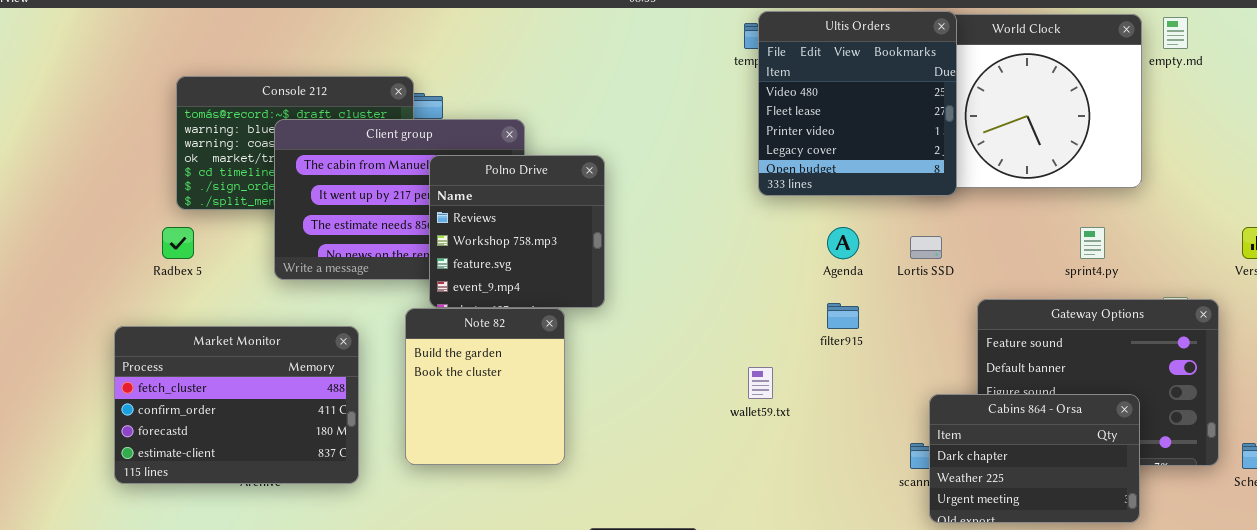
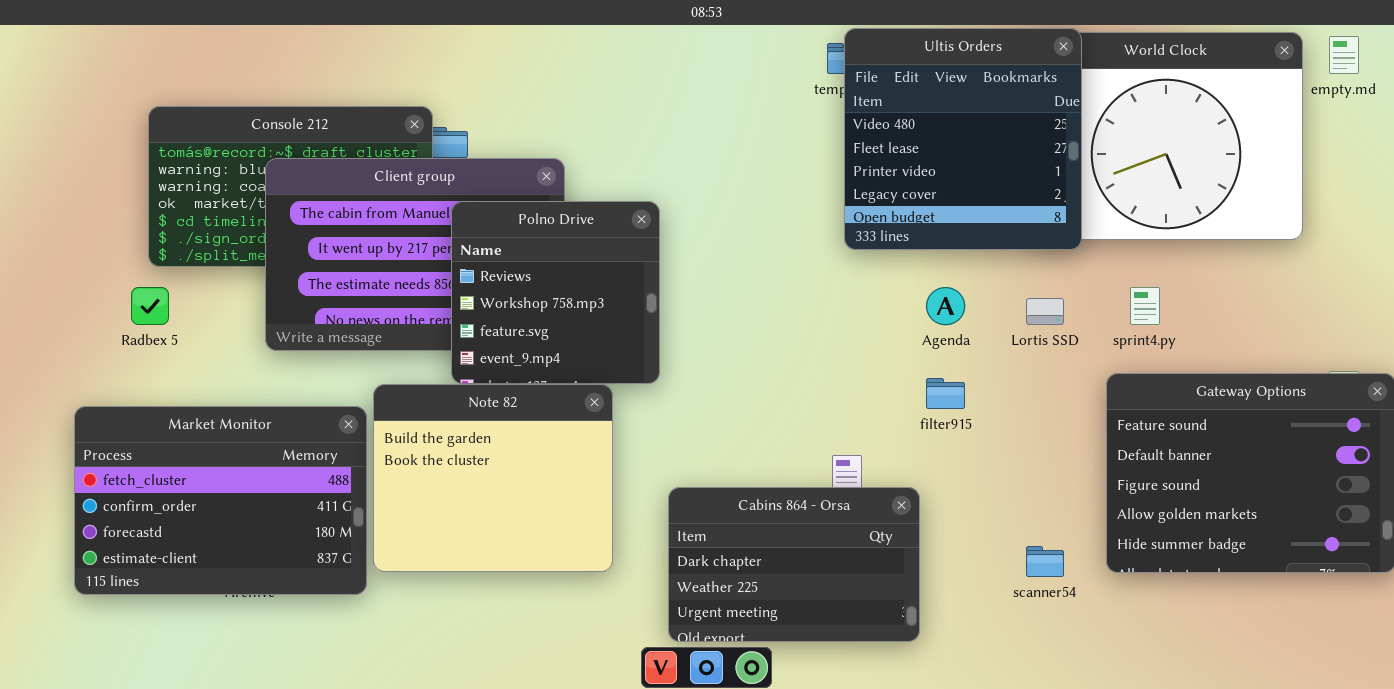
sprint4.py: [1080,227,1105,259] -> [1130,287,1160,325], moved
Note 82: [405,308,565,465] -> [373,384,613,572], resized
Cabins 864 - Orsa: [929,394,1140,523] -> [668,487,920,642], moved

